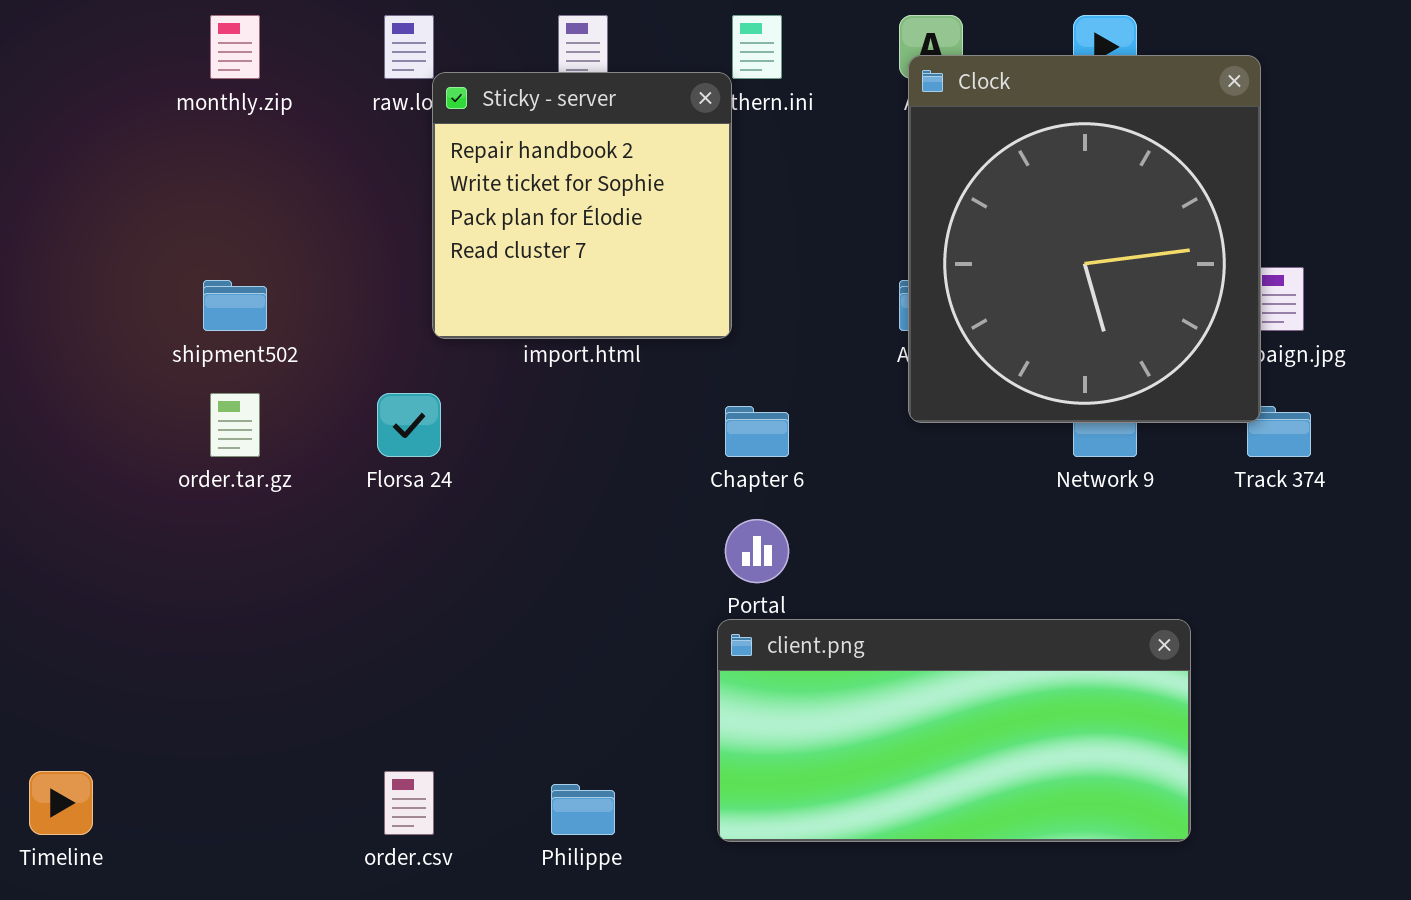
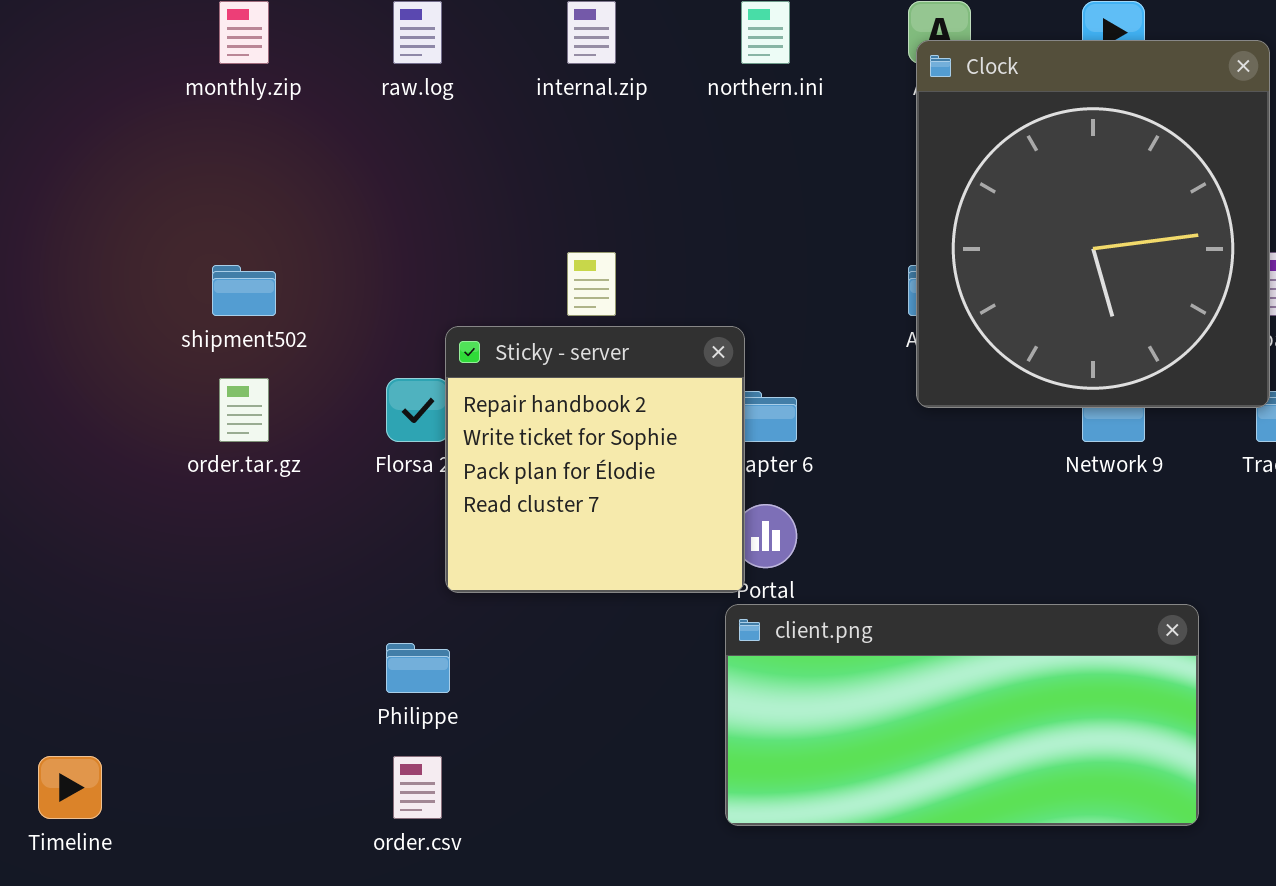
Sticky - server: [432,72,732,339] -> [445,326,745,593], moved
Philippe: [551,784,615,835] -> [386,643,450,693], moved

